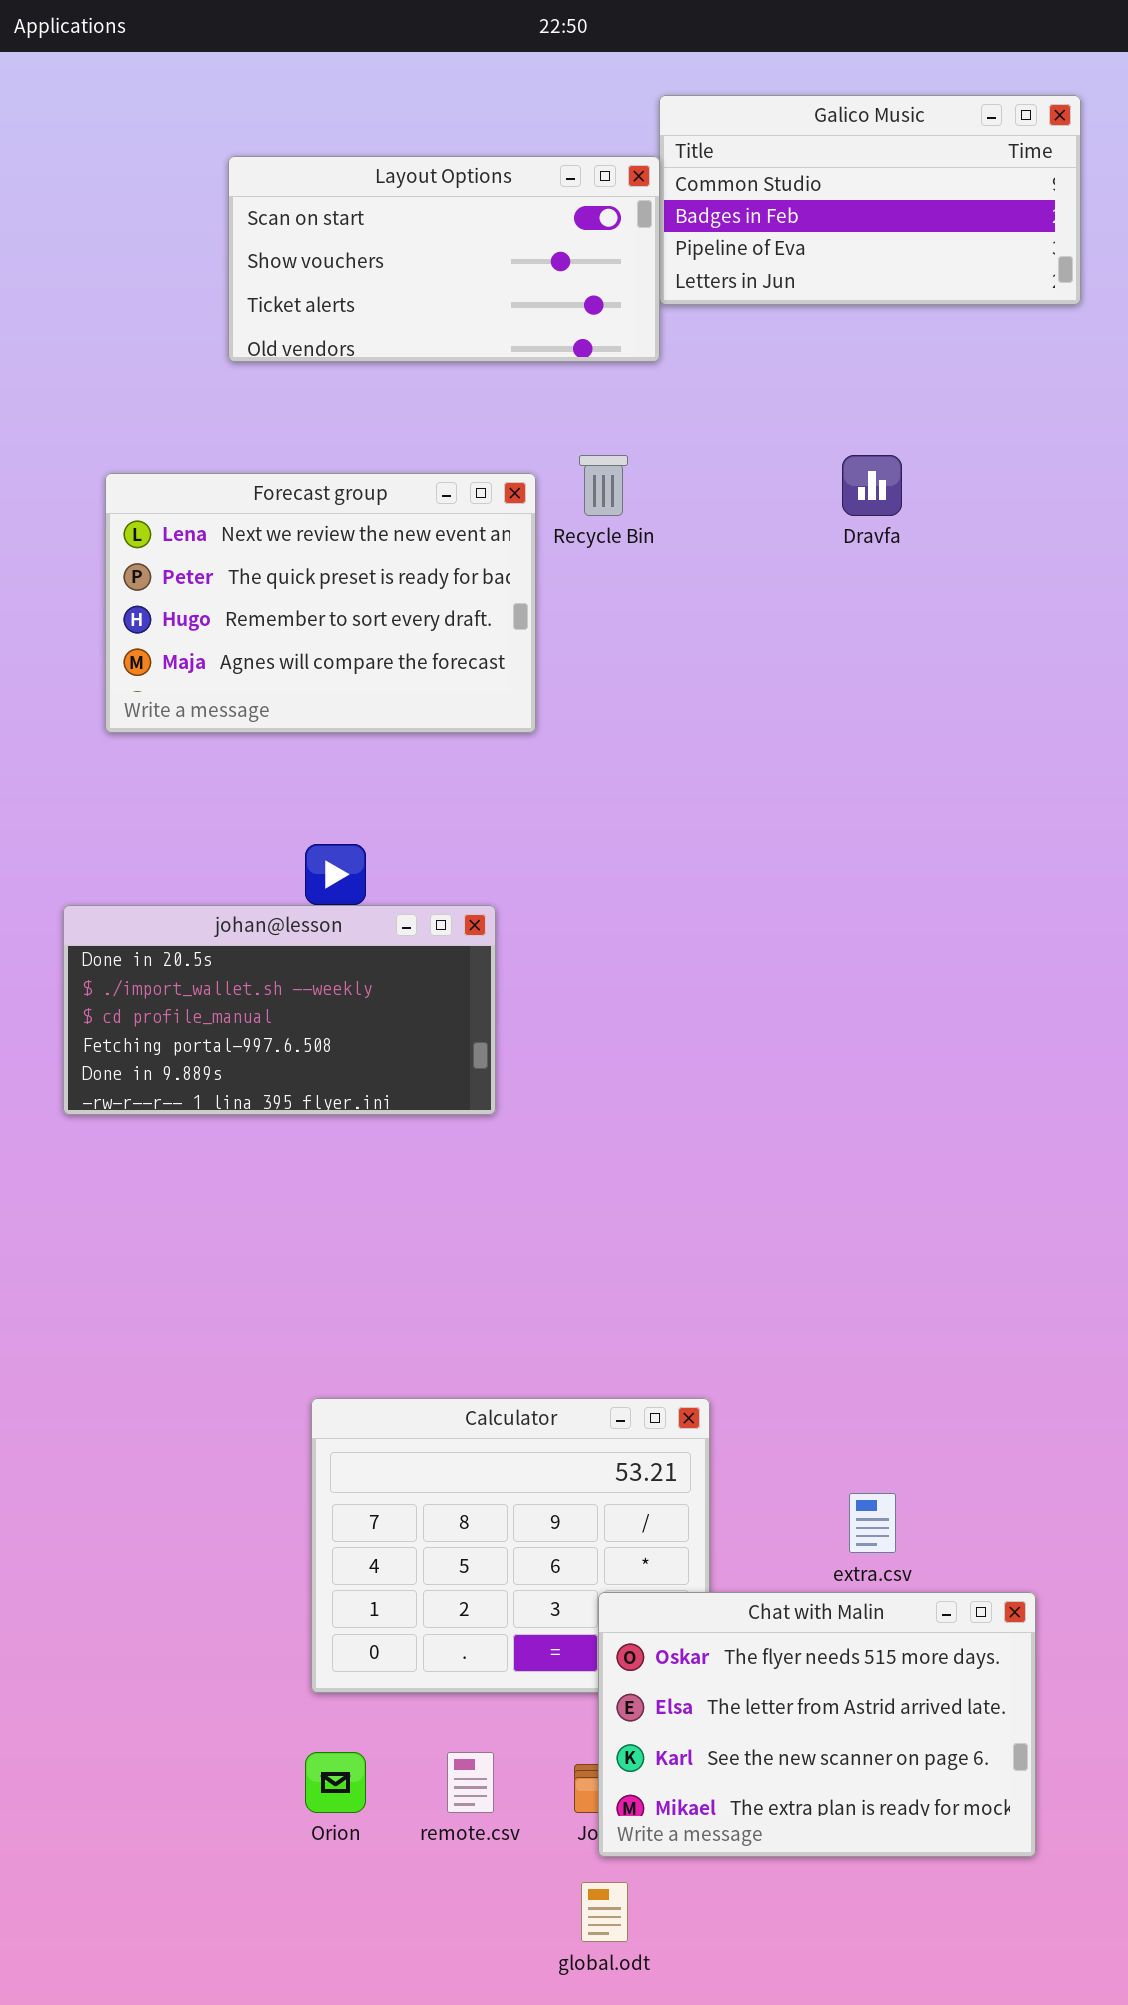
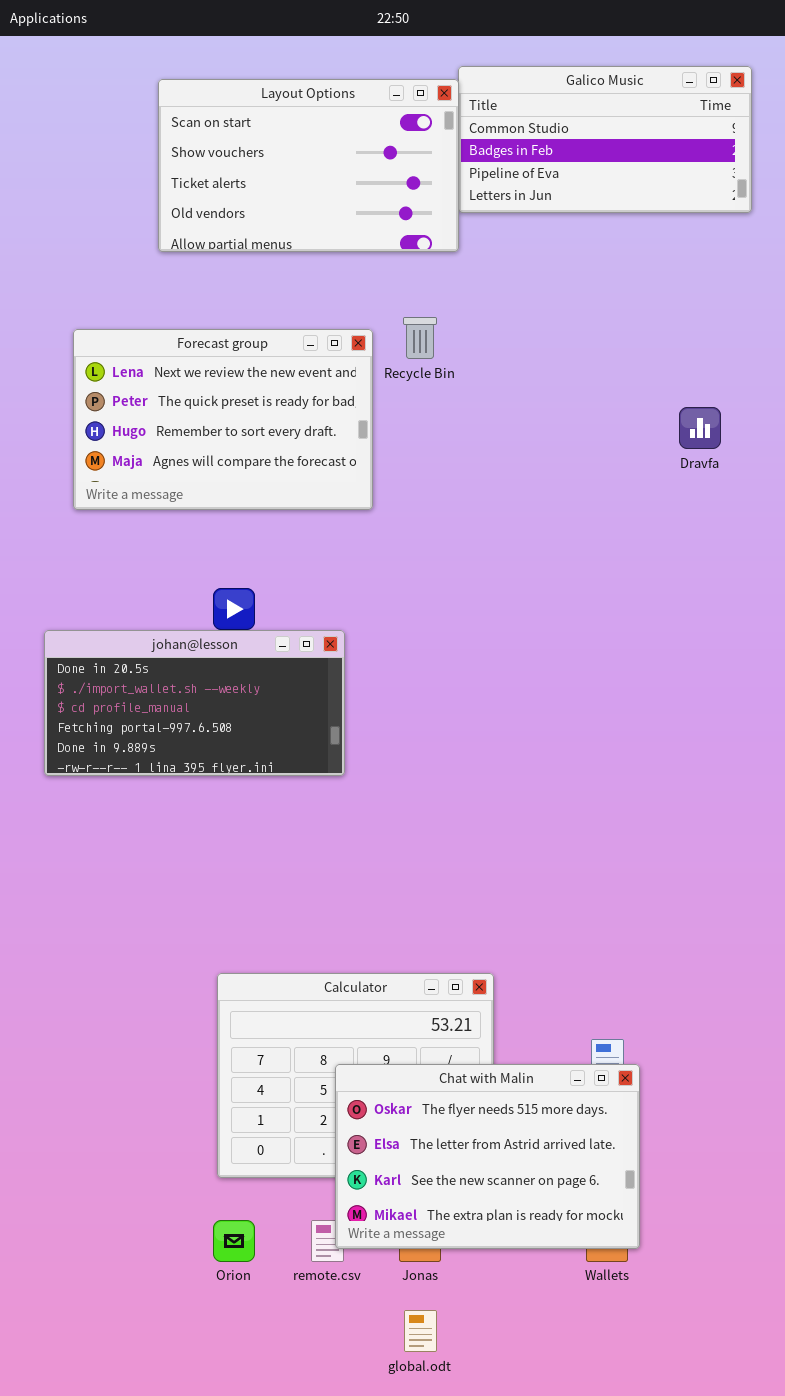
Layout Options: [228,156,660,362] -> [158,79,459,252], resized
Dravfa: [842,455,902,516] -> [679,407,721,449], moved
Chat with Malin: [598,1592,1036,1857] -> [335,1064,640,1249], moved

